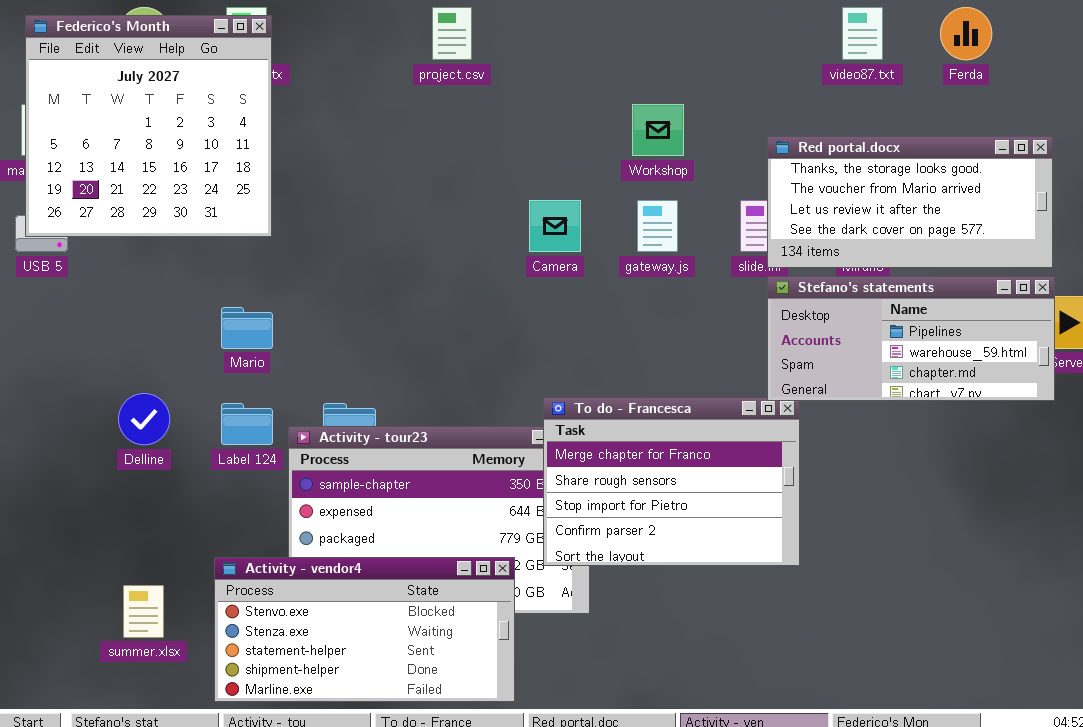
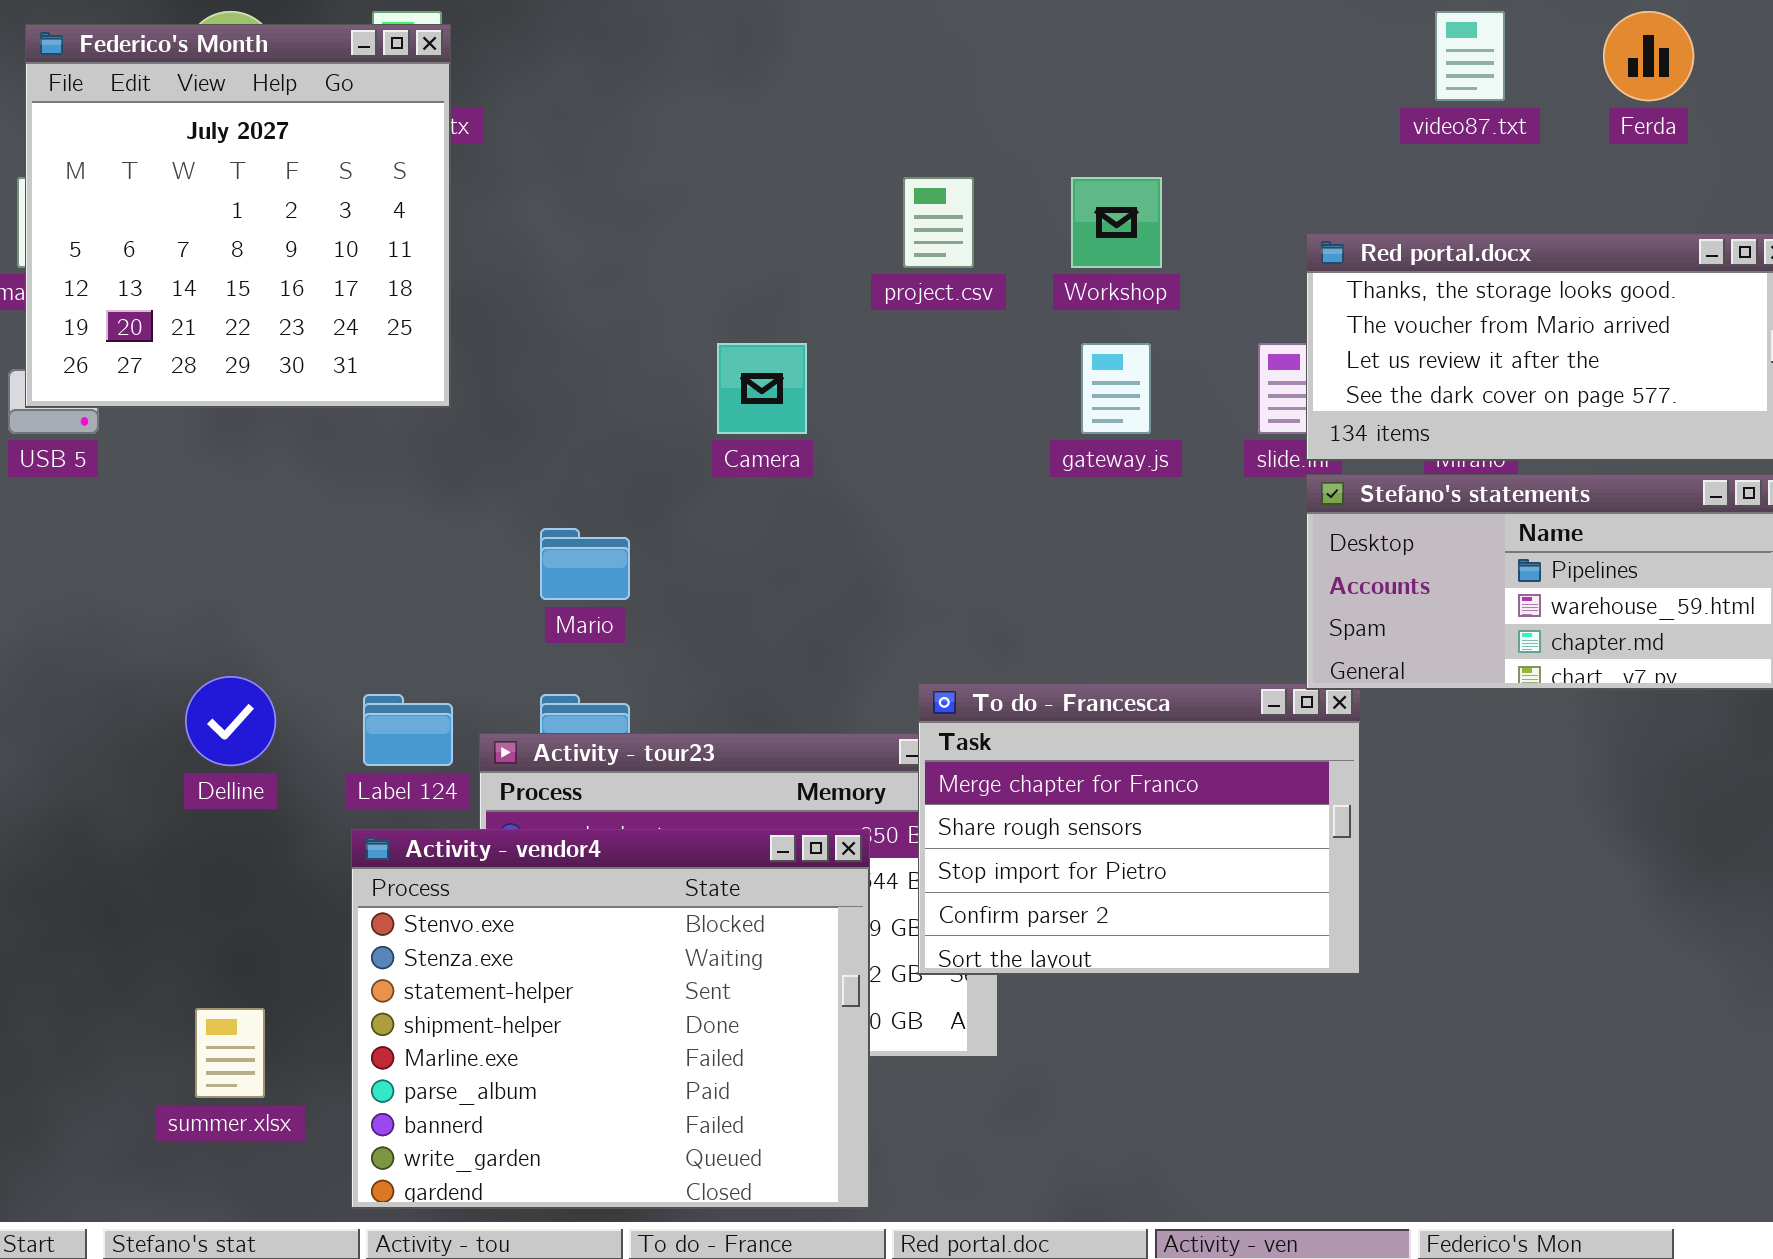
project.csv: [432,7,472,60] -> [903,177,974,268], moved
Camera: [529,200,581,252] -> [717,343,807,434], moved
Mario: [221,307,273,349] -> [540,528,630,600], moved
Activity - vendor4: [214,557,515,702] -> [351,829,870,1209], resized

